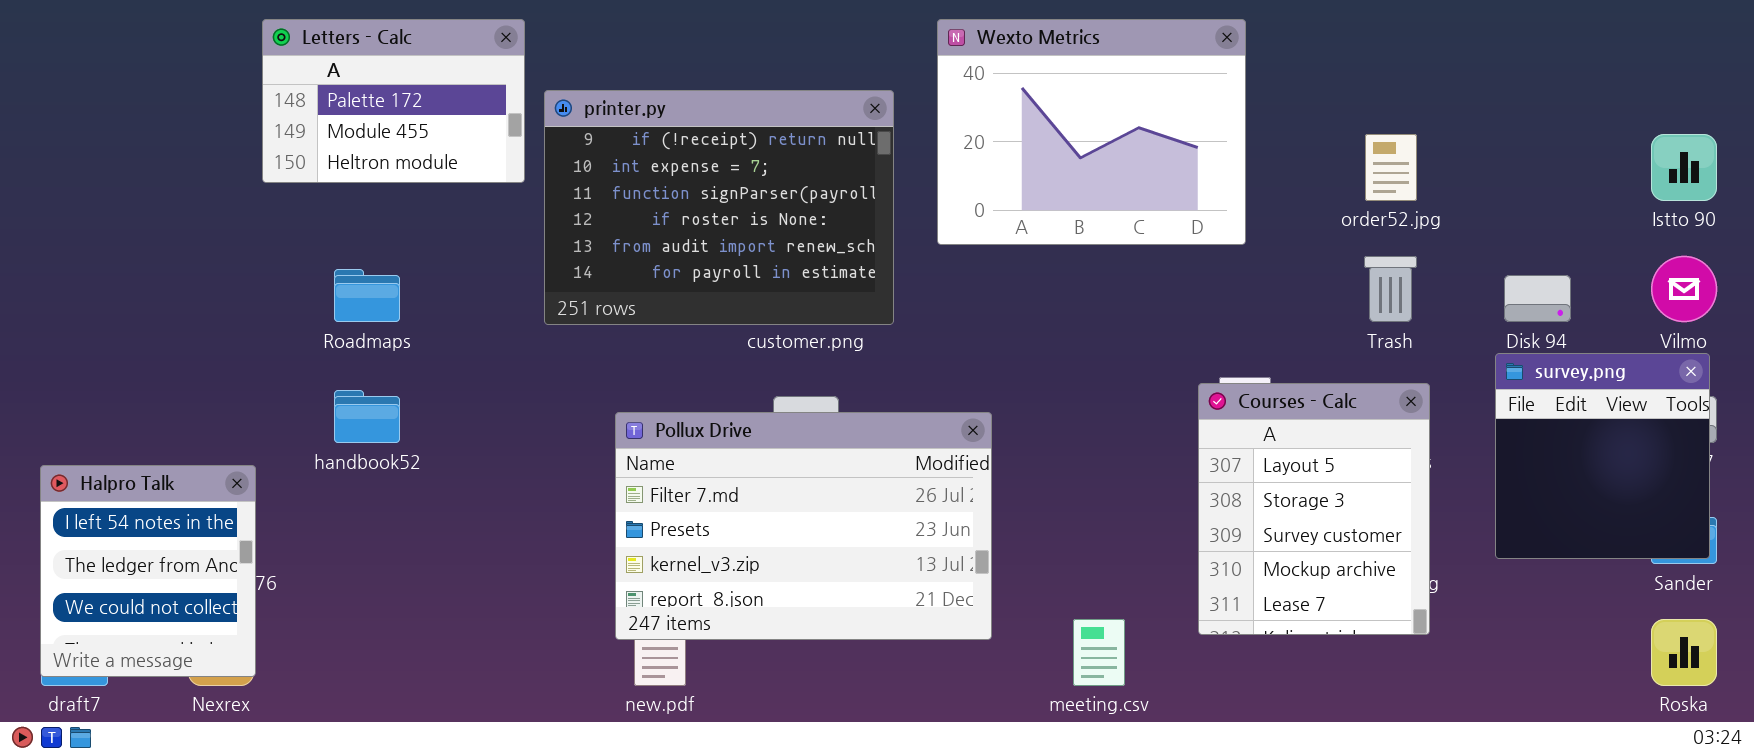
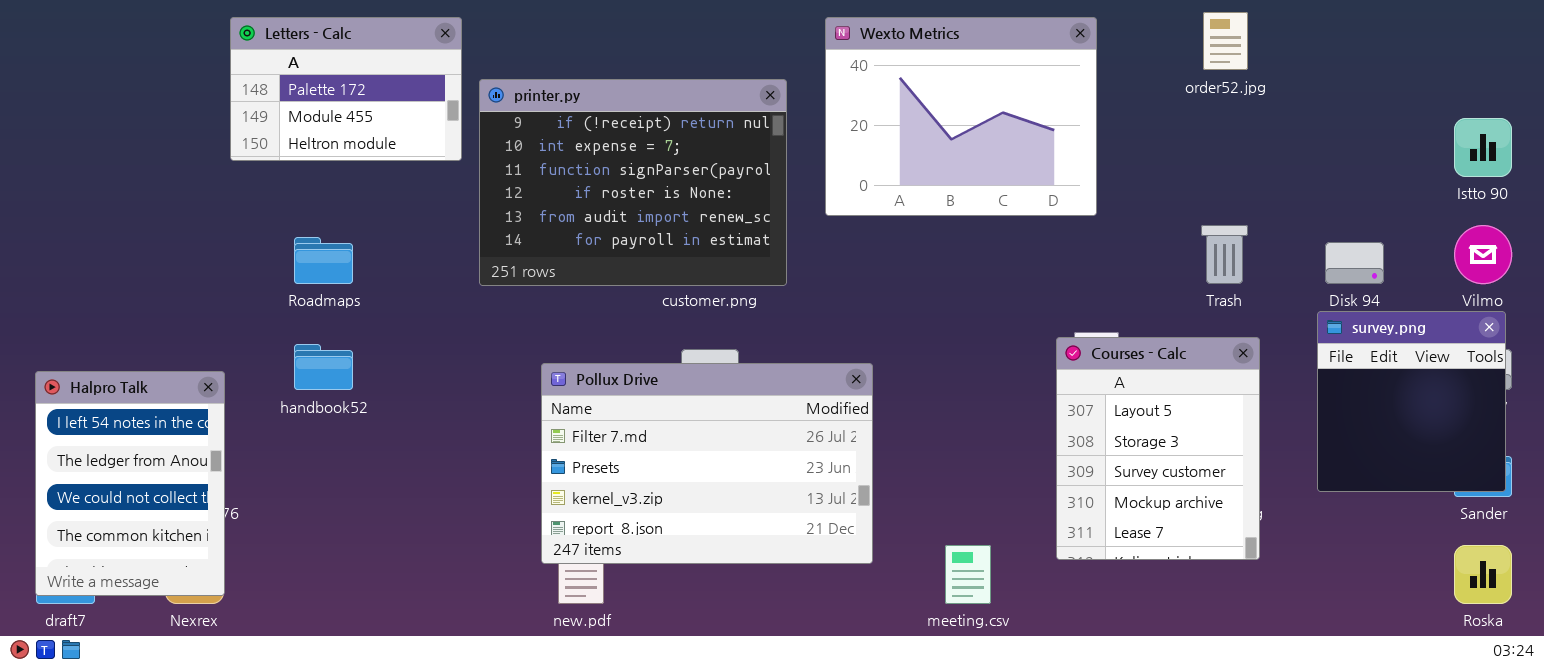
order52.jpg: [1365,134,1417,201] -> [1203,12,1248,70], moved
Halpro Talk: [40,465,256,677] -> [35,371,225,596], resized

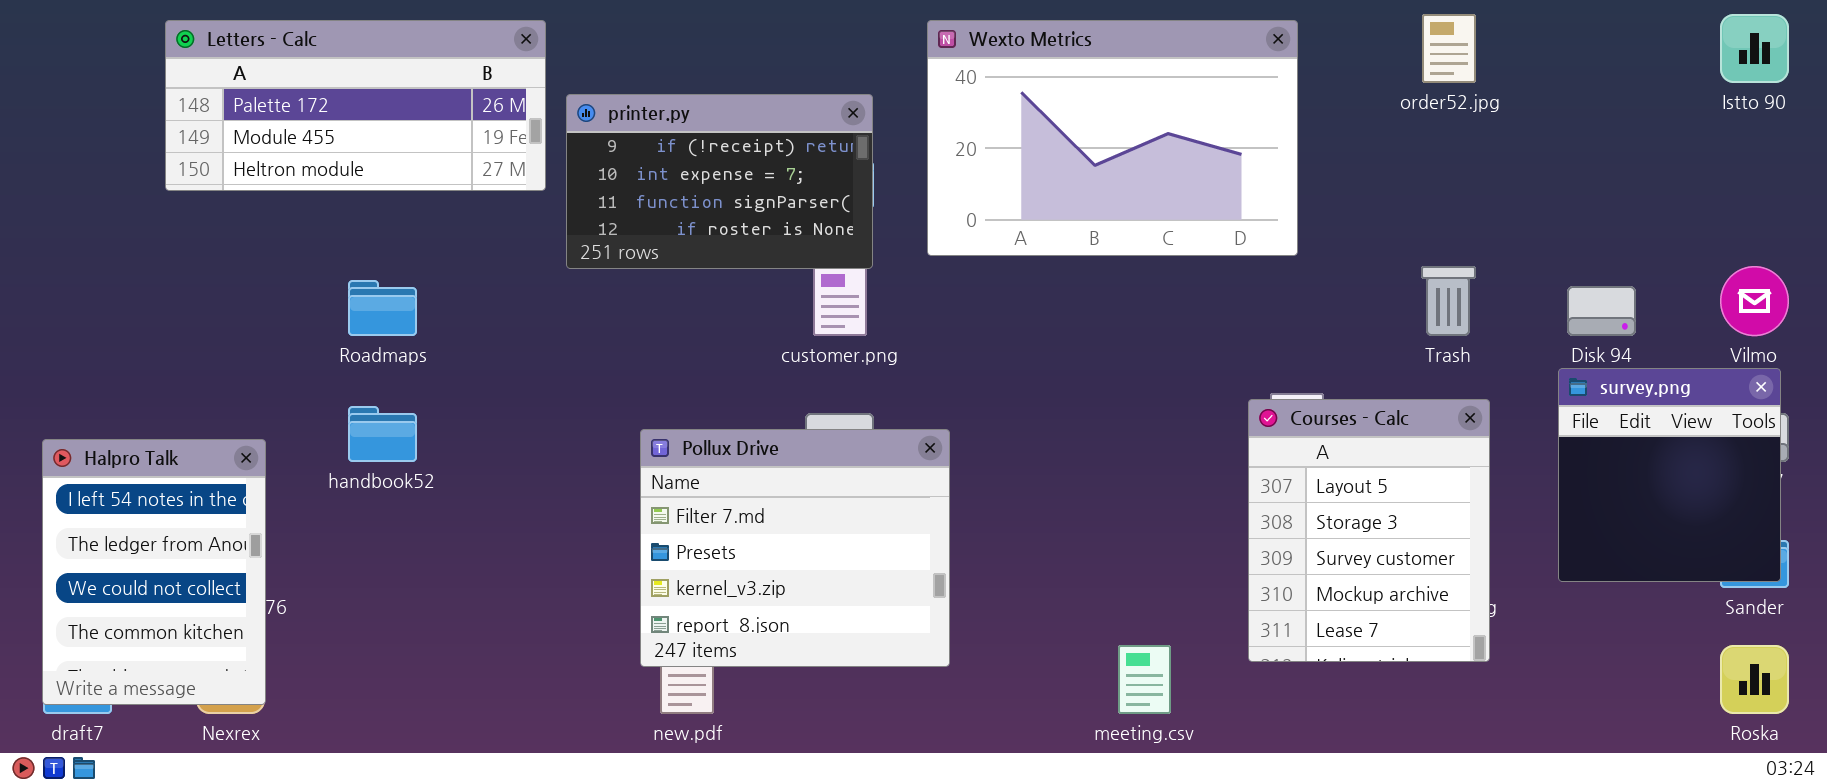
Letters - Calc: [230,17,462,161] -> [165,20,546,191], resized
Wexto Metrics: [825,17,1097,216] -> [927,20,1298,256], resized
printer.py: [479,79,787,286] -> [566,94,873,269], resized
Istto 90: [1454,118,1512,177] -> [1720,14,1789,83], moved
Pollux Drive: [541,363,873,564] -> [640,429,950,667], resized

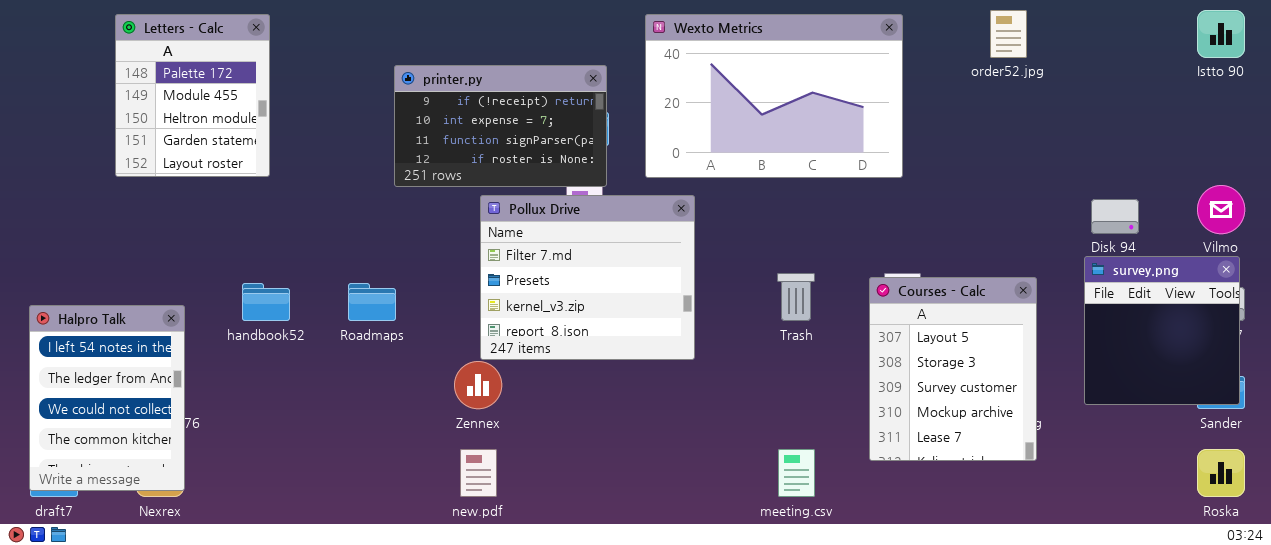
Letters - Calc: [165,20,546,191] -> [115,14,270,177], resized
Trash: [1421,266,1476,336] -> [777,273,815,321], moved
Roadmaps: [348,280,417,336] -> [348,283,396,321], moved
Pollux Drive: [640,429,950,667] -> [480,195,695,360], moved

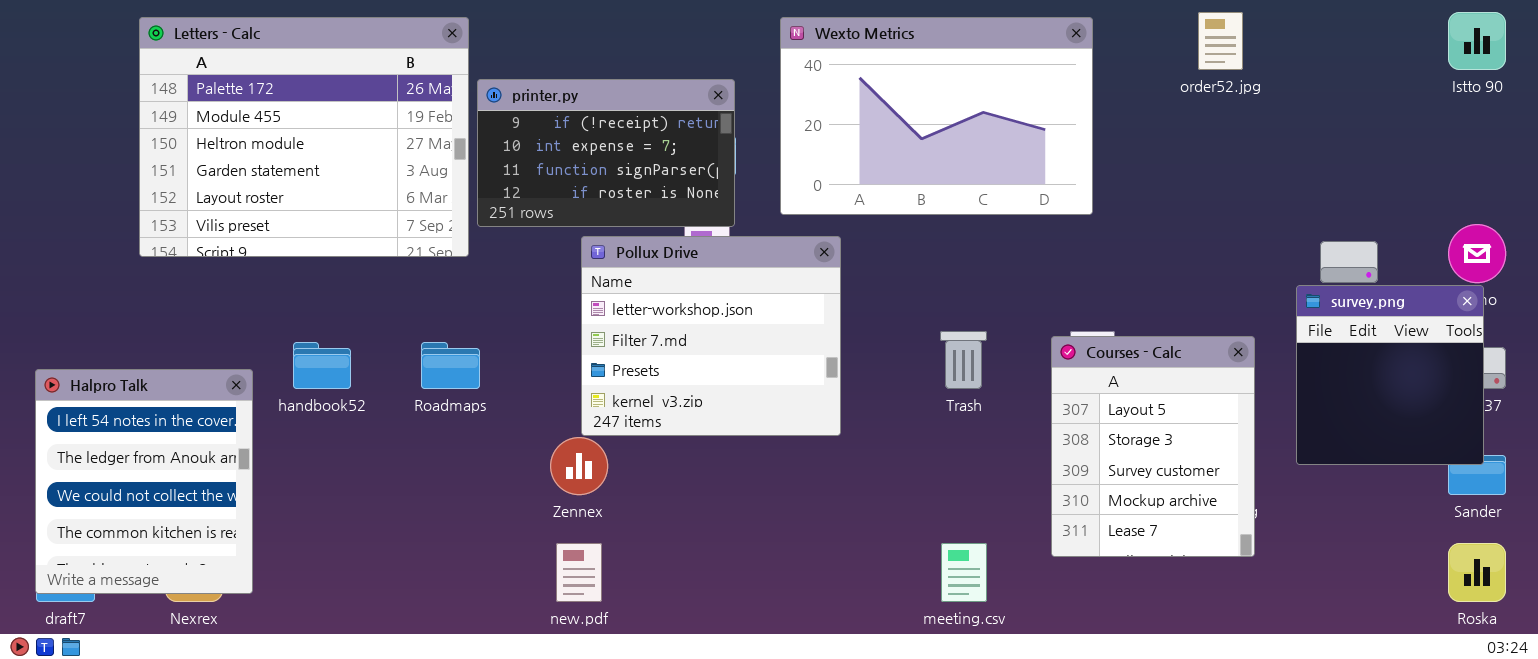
Letters - Calc: [115,14,270,177] -> [139,17,469,257], resized
Pollux Drive: [480,195,695,360] -> [581,236,841,436], scrolled up 1 row
survey.png: [1084,256,1240,405] -> [1296,285,1484,465], moved
Halpro Talk: [29,305,185,491] -> [35,369,253,594], resized

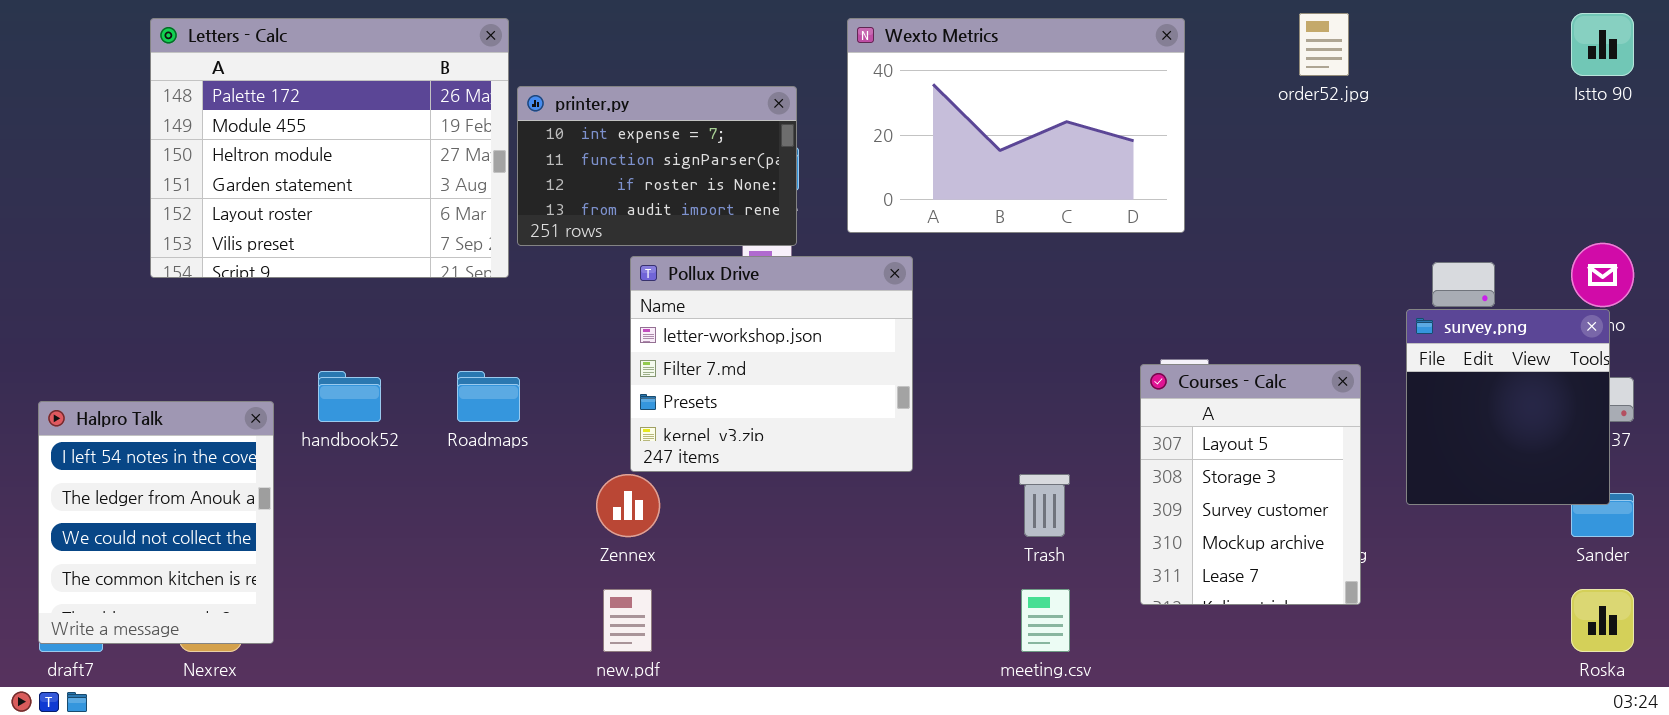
printer.py: [477,79,735,227] -> [517,86,797,246], scrolled down 1 row
Trash: [940,331,987,389] -> [1019,474,1070,537], moved

